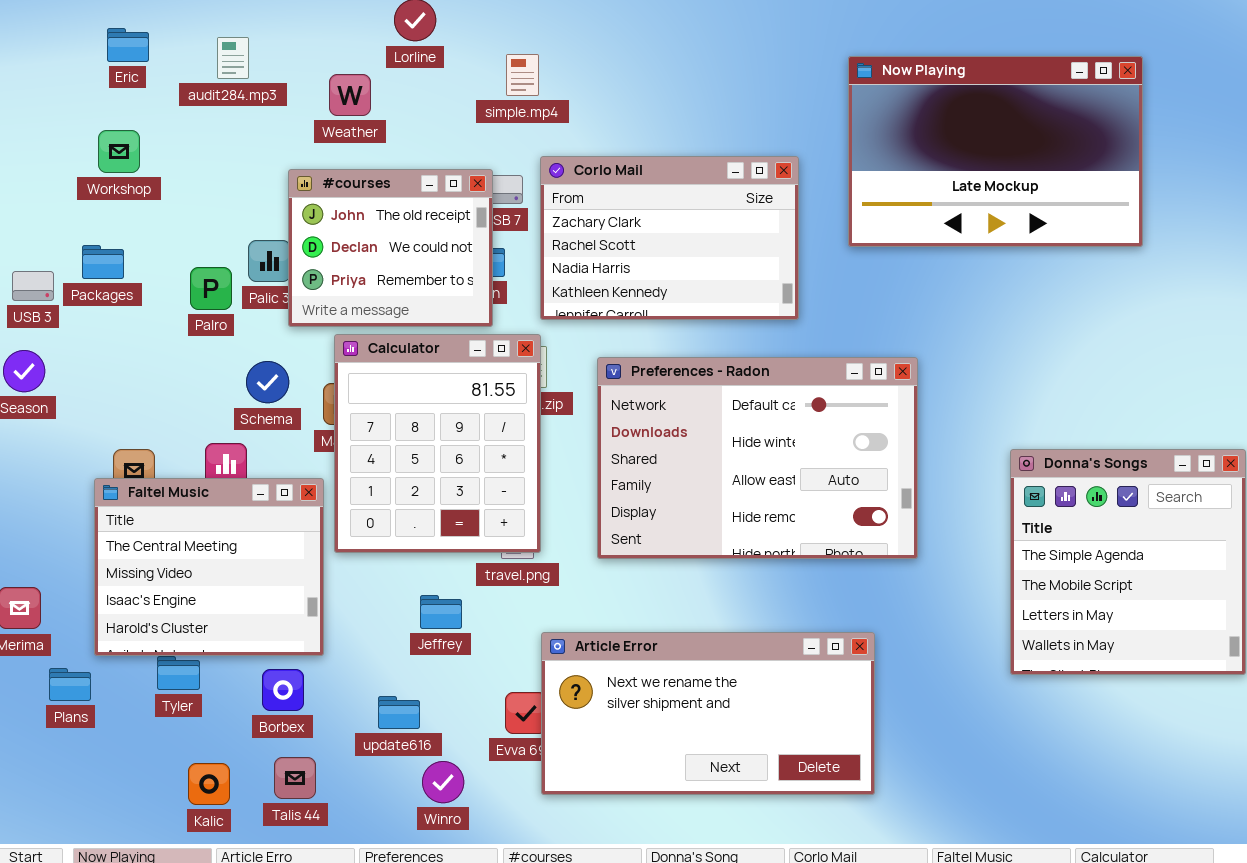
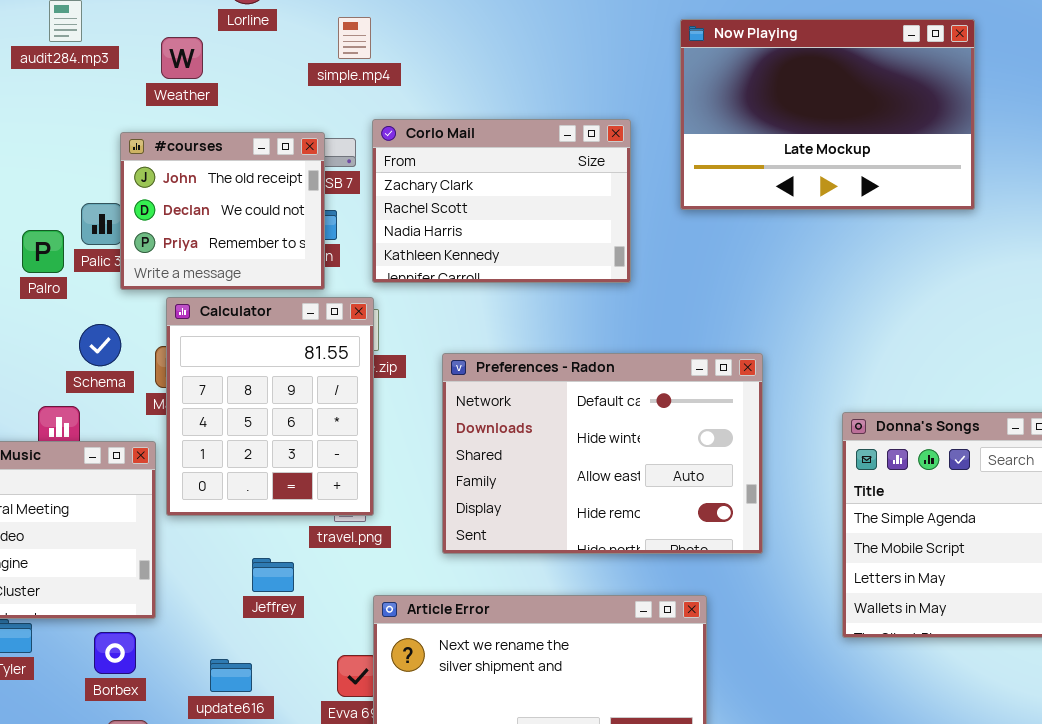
Preferences - Radon: [597,357,918,559] -> [442,353,763,554], moved

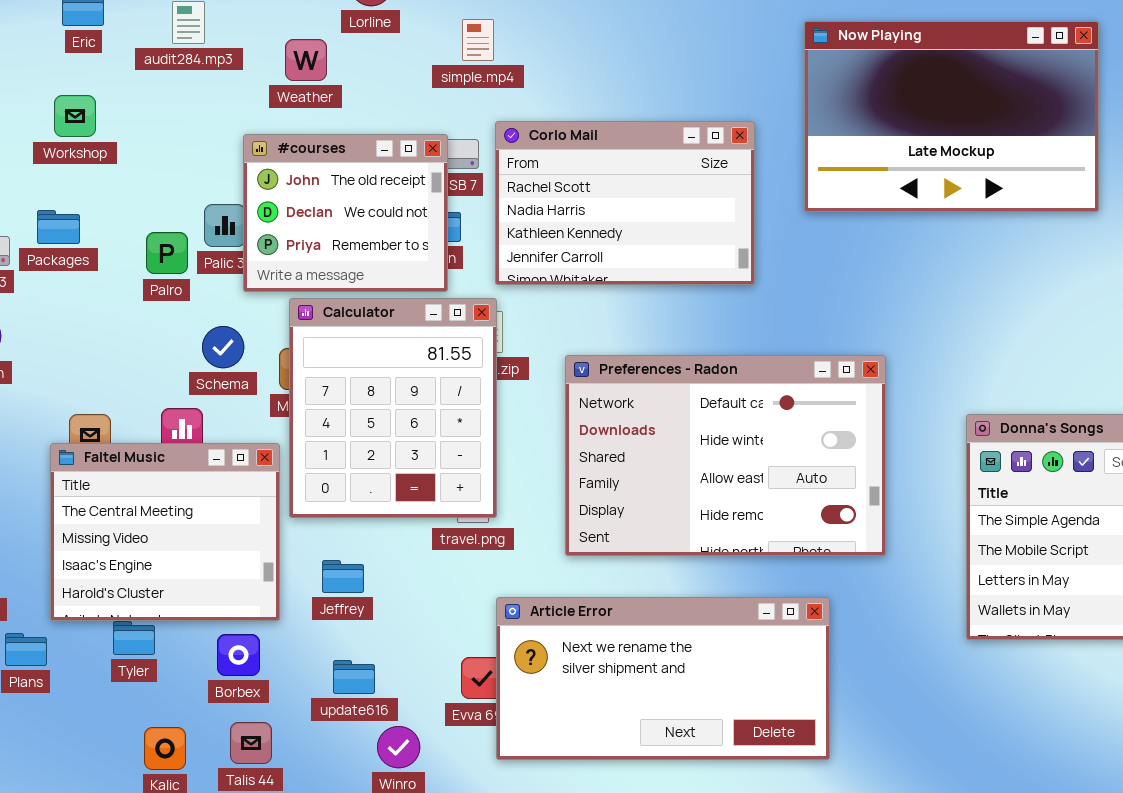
Corlo Mail: [372,119,631,283] -> [495,121,755,285], scrolled down 1 row
Jeffrey: [252,558,294,592] -> [322,560,364,593], moved

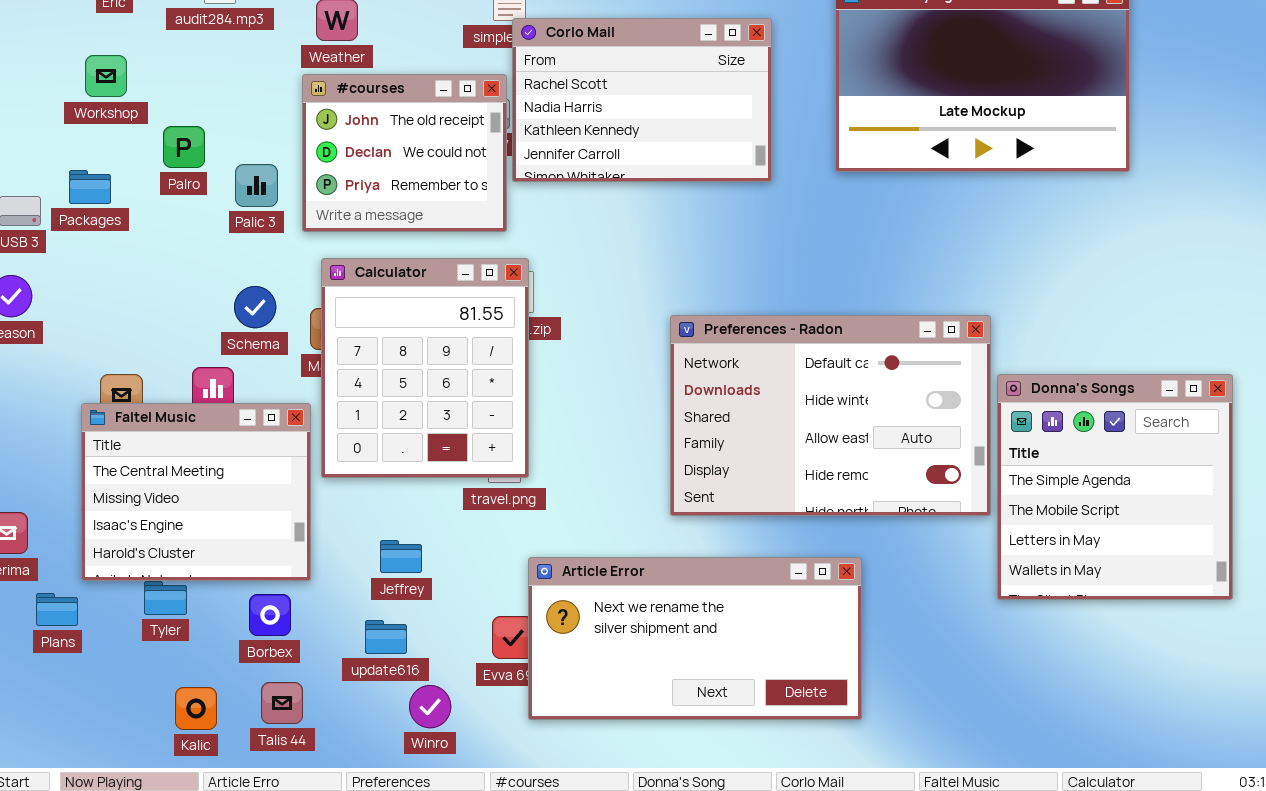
Corlo Mail: [495,121,755,285] -> [512,18,772,182], moved
#courses: [243,134,448,292] -> [302,74,507,232], moved
Palro: [146,232,188,274] -> [163,126,205,168], moved
Preferences - Radon: [565,355,886,556] -> [670,315,991,516], moved
Jeffrey: [322,560,364,593] -> [380,540,422,573], moved

